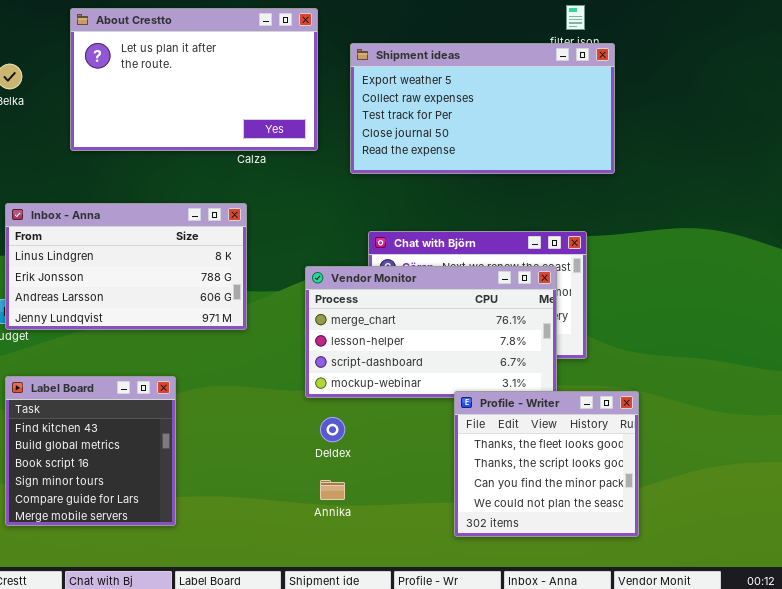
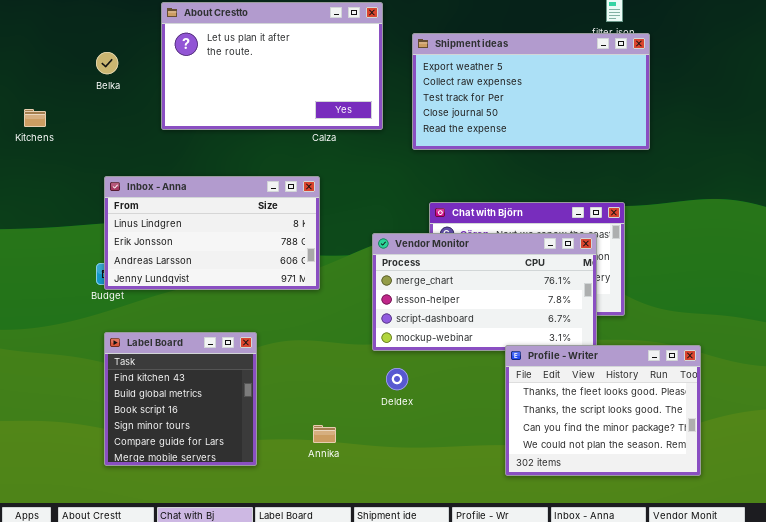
Profile - Writer: [454,391,639,537] -> [505,345,701,476], resized
Annika: [320,480,345,500] -> [313,425,336,443], moved

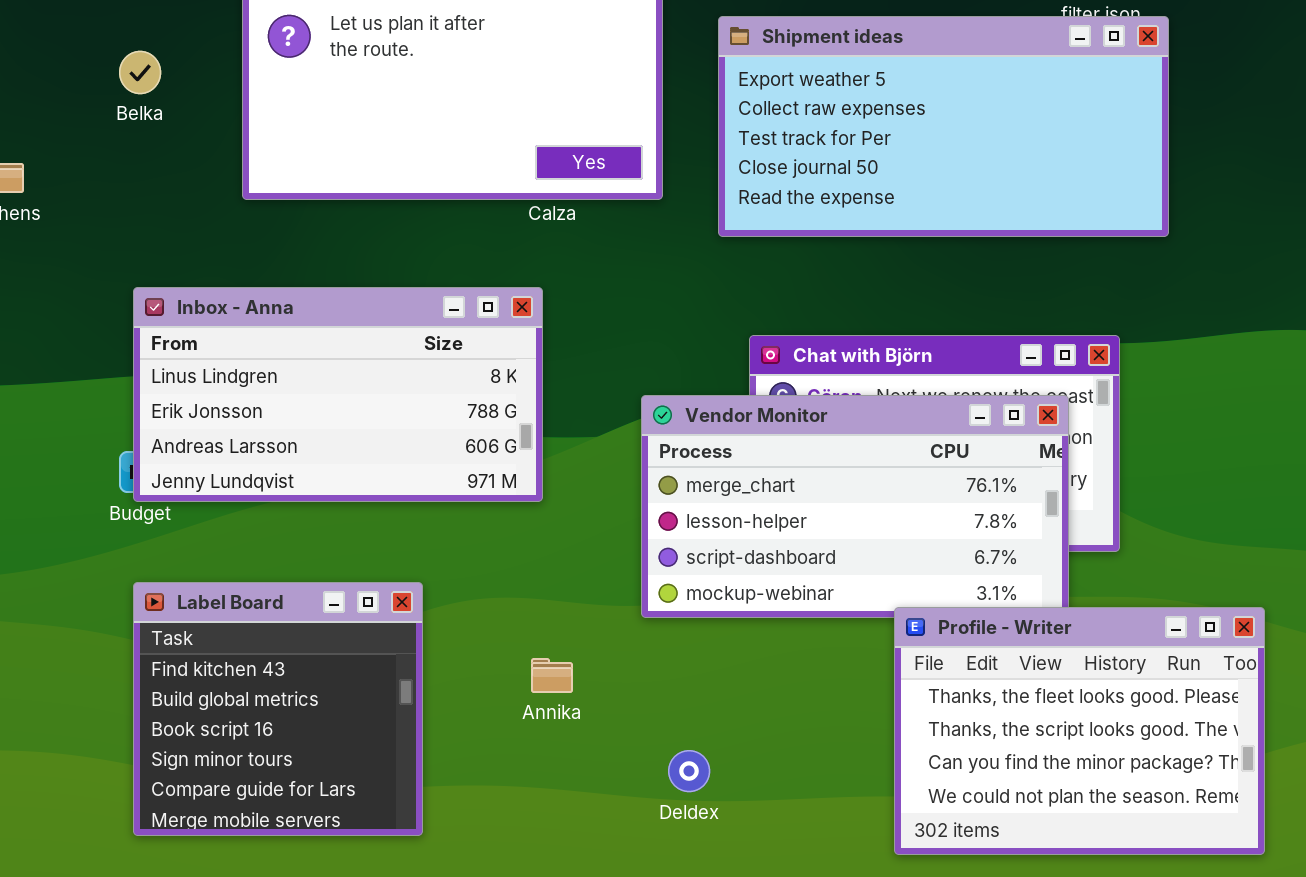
Deldex: [386,368,408,390] -> [668,750,710,792], moved
Annika: [313,425,336,443] -> [531,658,573,693], moved

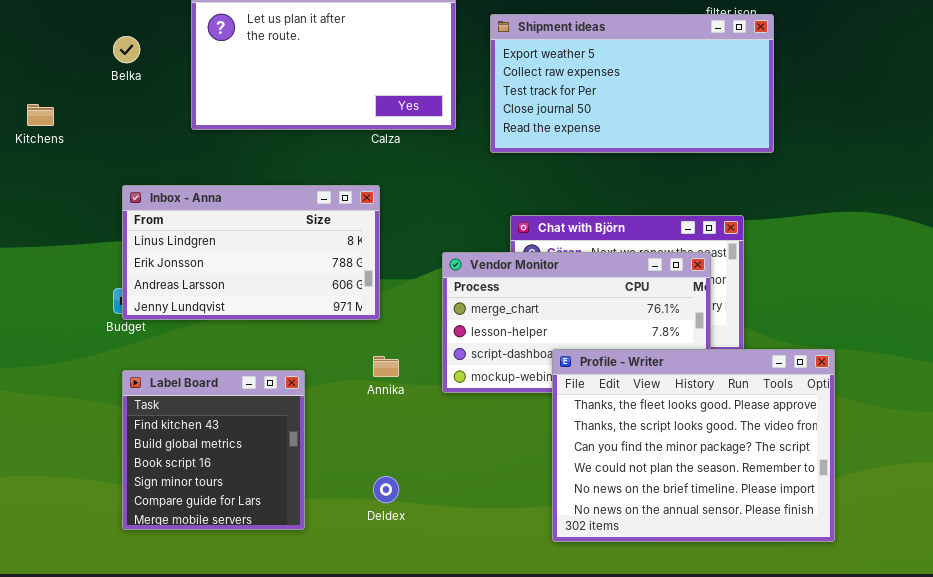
Profile - Writer: [894,607,1265,855] -> [552,349,835,542], resized
Annika: [531,658,573,693] -> [373,356,399,377], moved
Deldex: [668,750,710,792] -> [373,476,399,503], moved

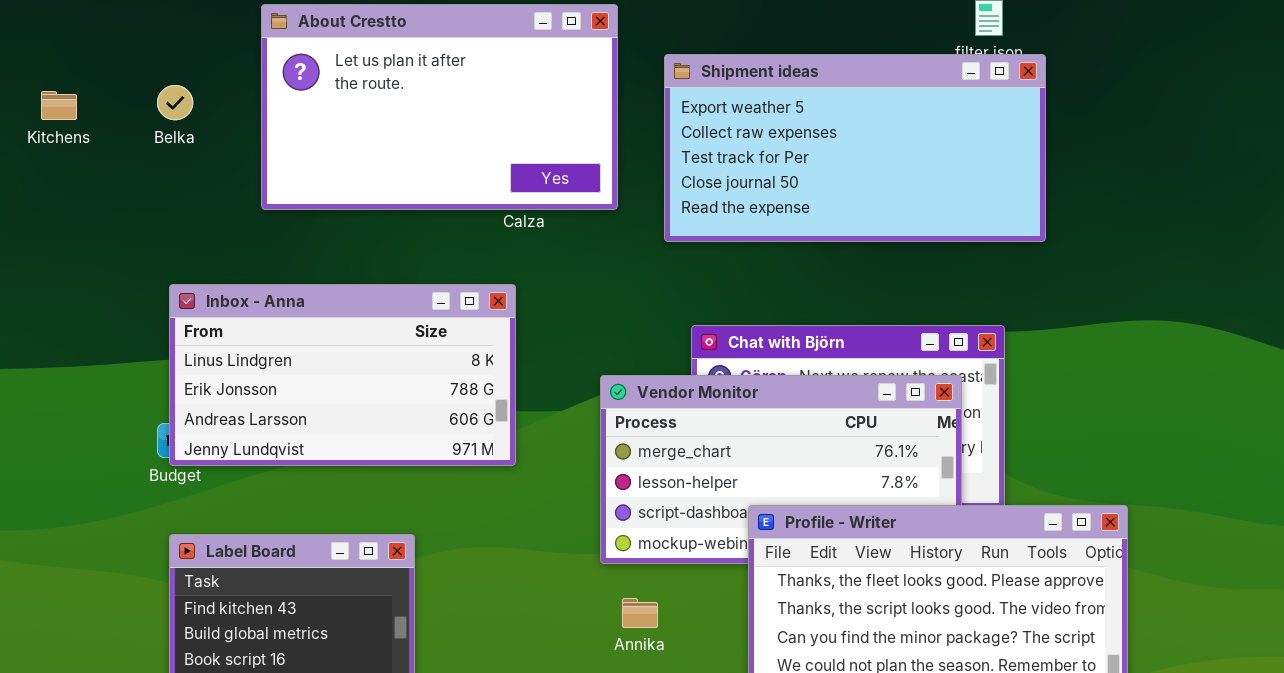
Kitchens: [27,104,54,126] -> [41,91,77,120], moved
Annika: [373,356,399,377] -> [622,598,658,628], moved

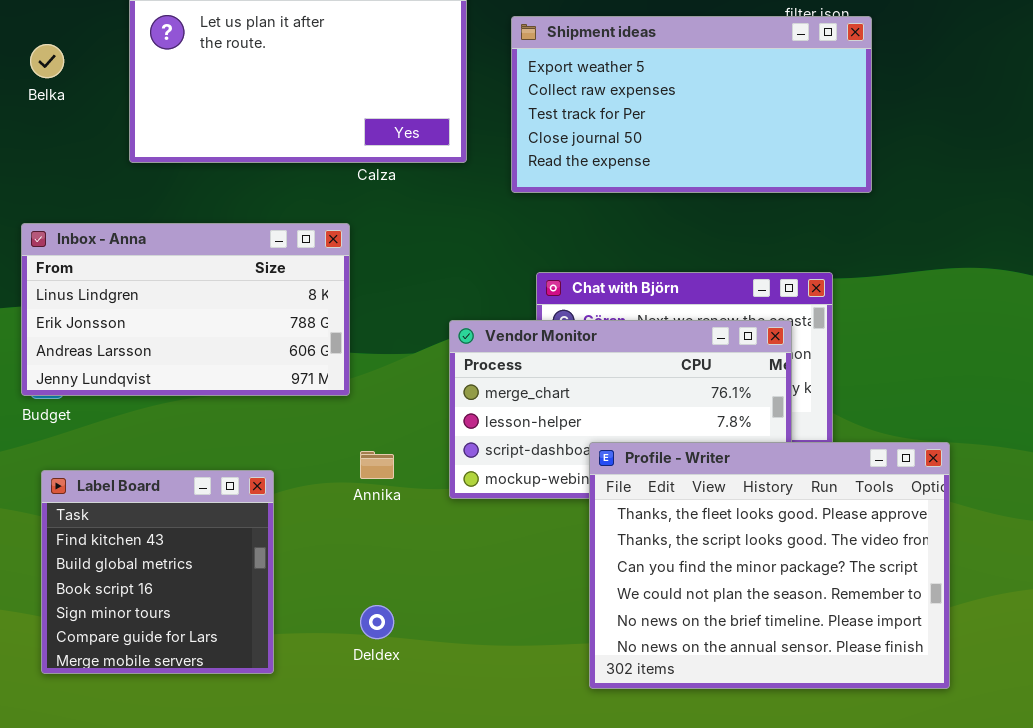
Inbox - Anna: [169,284,516,466] -> [21,223,350,396], moved
Annika: [622,598,658,628] -> [360,451,394,479], moved

